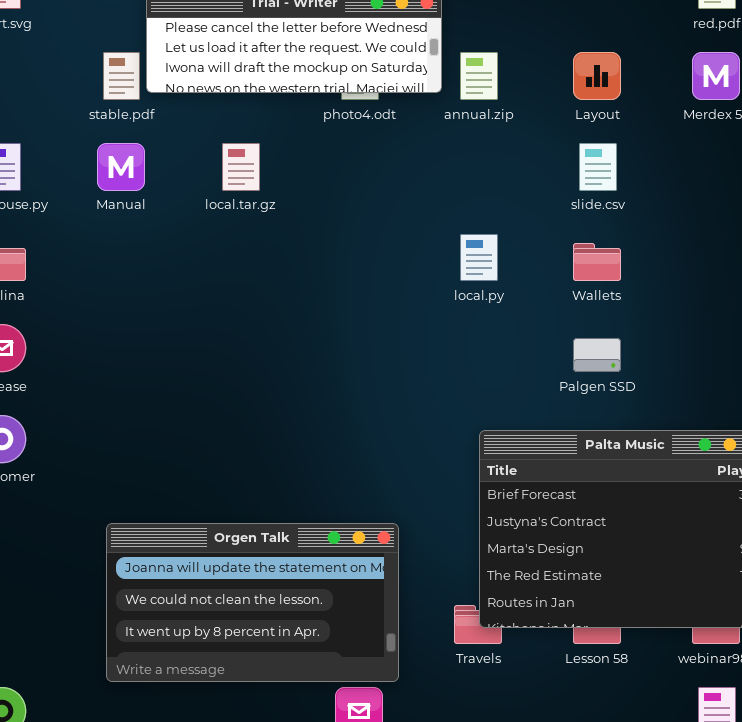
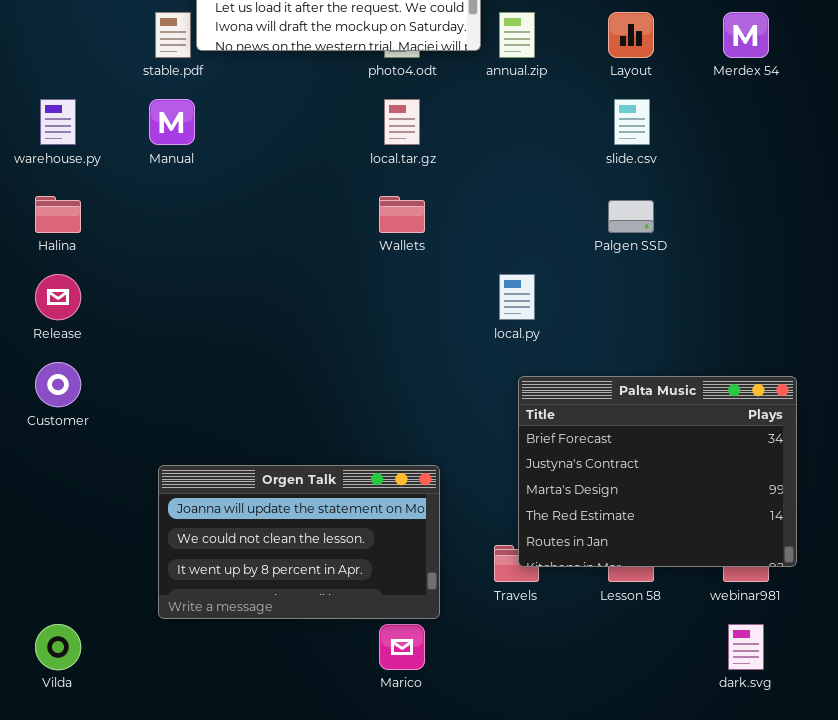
local.tar.gz: [222,143,260,191] -> [384,99,420,145], moved
local.py: [460,234,498,281] -> [499,274,535,320], moved
Wallets: [573,243,621,281] -> [379,196,425,233], moved
Palgen SSD: [573,338,621,372] -> [608,200,654,233], moved

